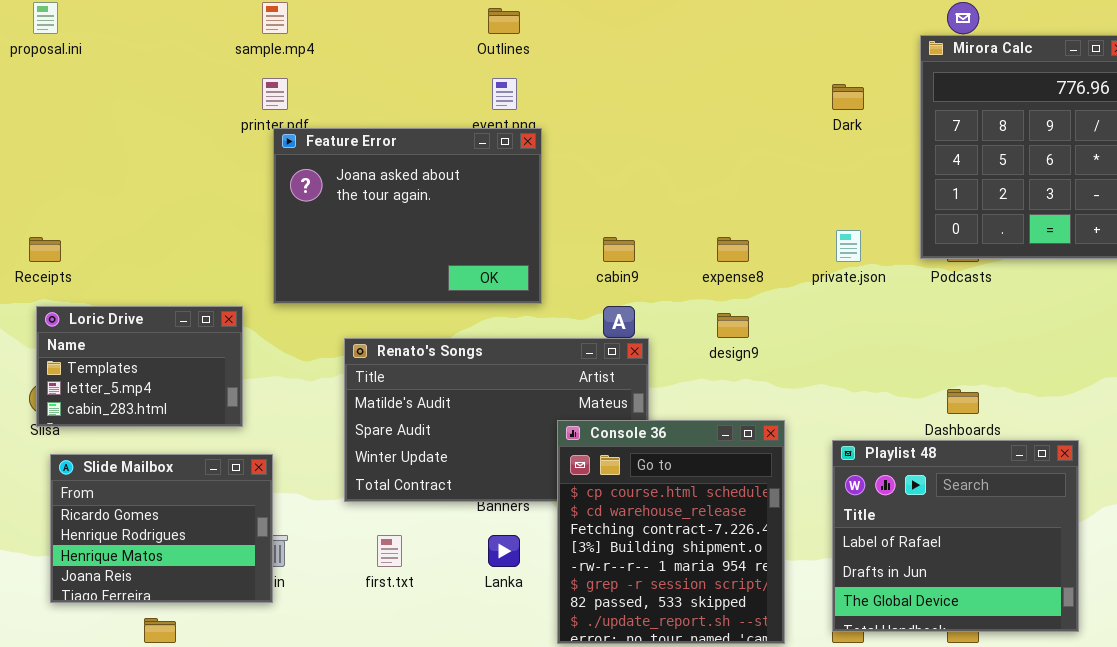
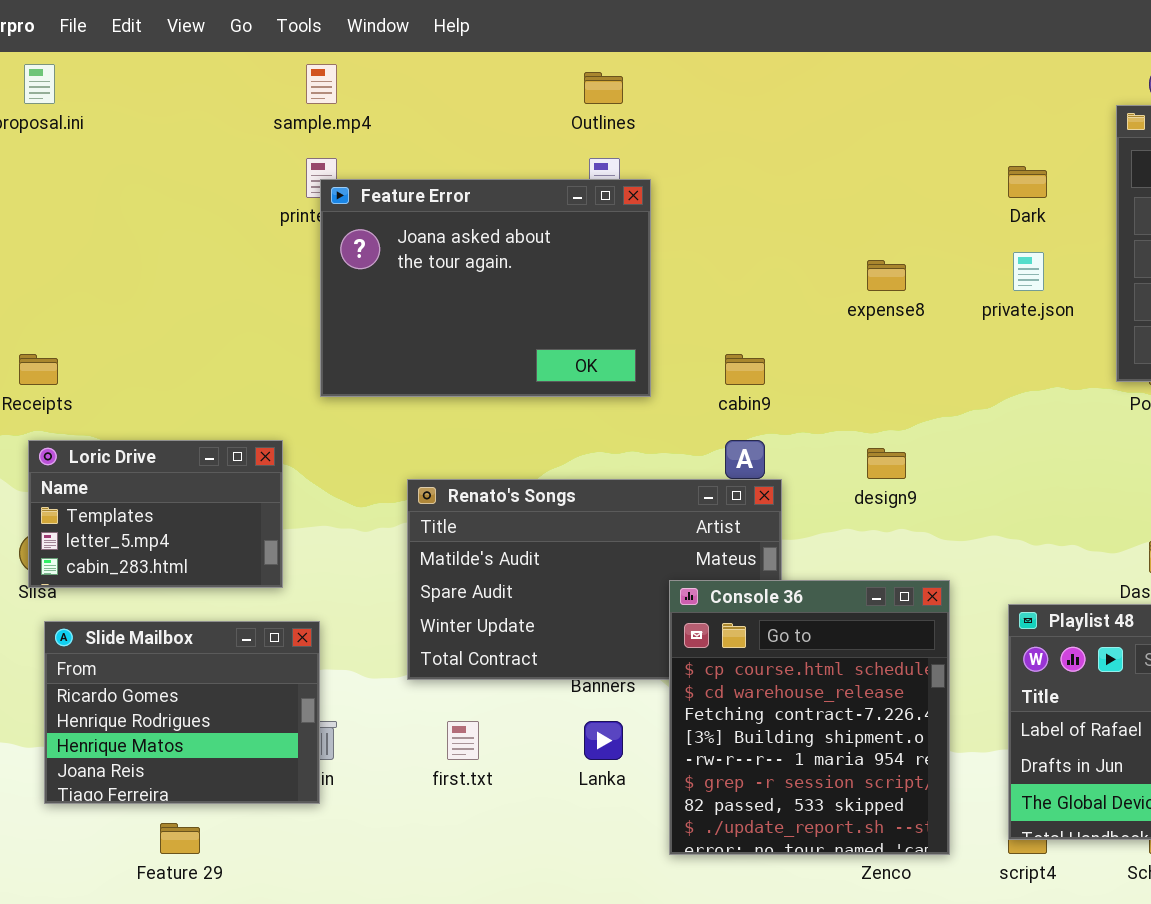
Feature Error: [273,128,542,304] -> [320,179,651,397], moved
private.json: [836,230,861,262] -> [1013,252,1044,291], moved
expense8: [717,237,749,262] -> [867,260,906,291], moved

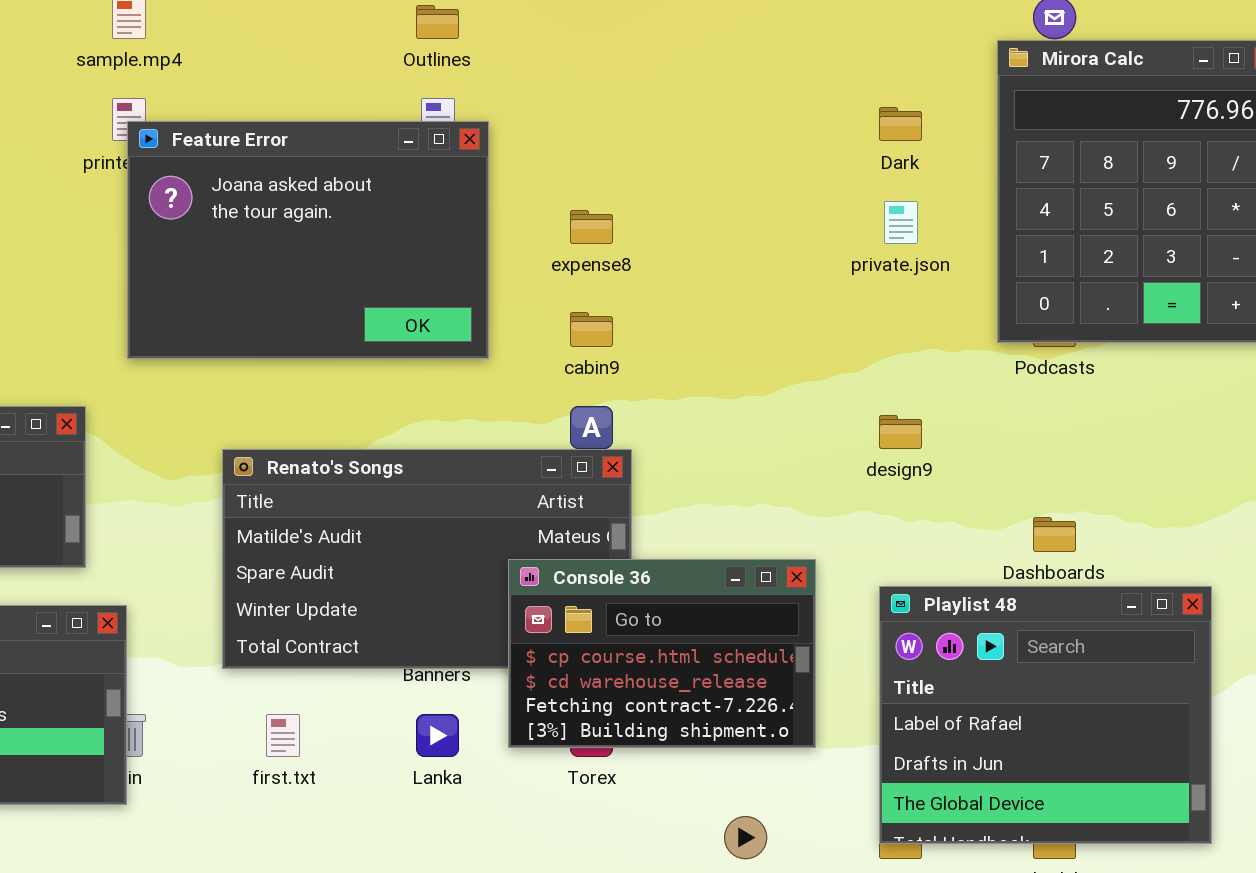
expense8: [867,260,906,291] -> [570,210,613,244], moved
design9: [867,448,906,479] -> [879,415,922,449], moved
Console 36: [669,580,950,855] -> [508,559,816,748], resized

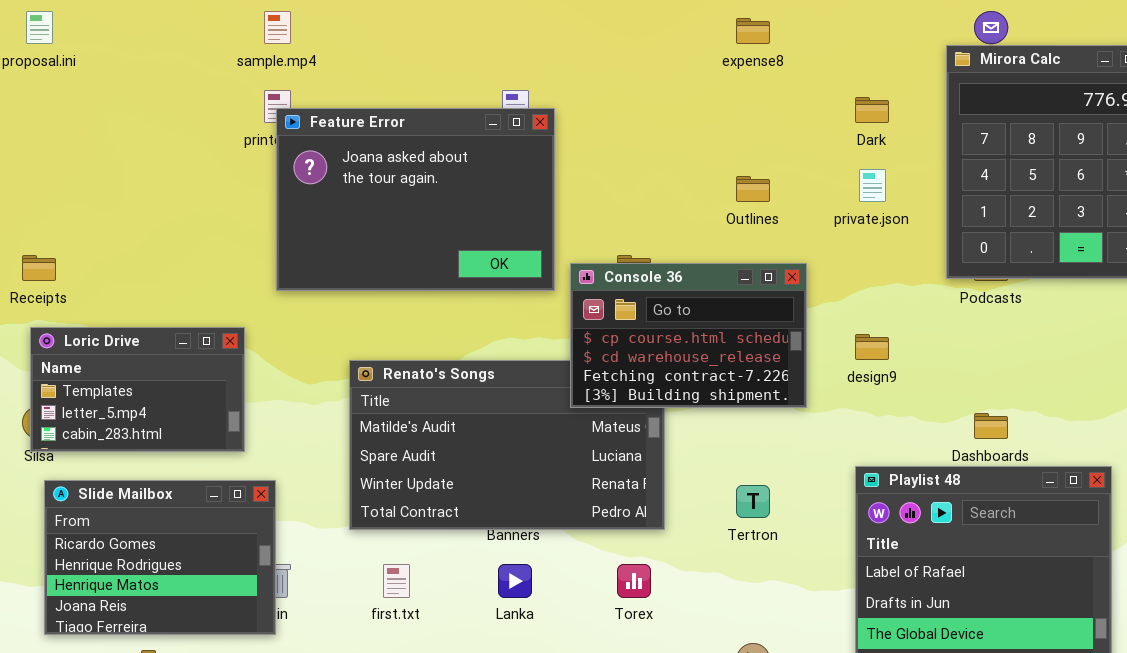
Outlines: [416,5,459,39] -> [736,176,770,202], moved
expense8: [570,210,613,244] -> [736,18,770,44], moved
Console 36: [508,559,816,748] -> [570,263,807,408], moved

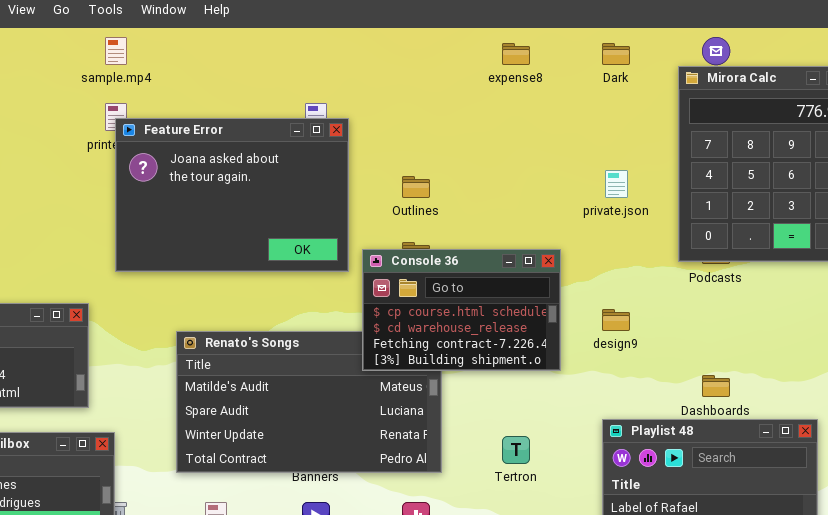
Dark: [855,97,889,123] -> [602,43,630,65], moved
Outlines: [736,176,770,202] -> [402,176,430,198], moved

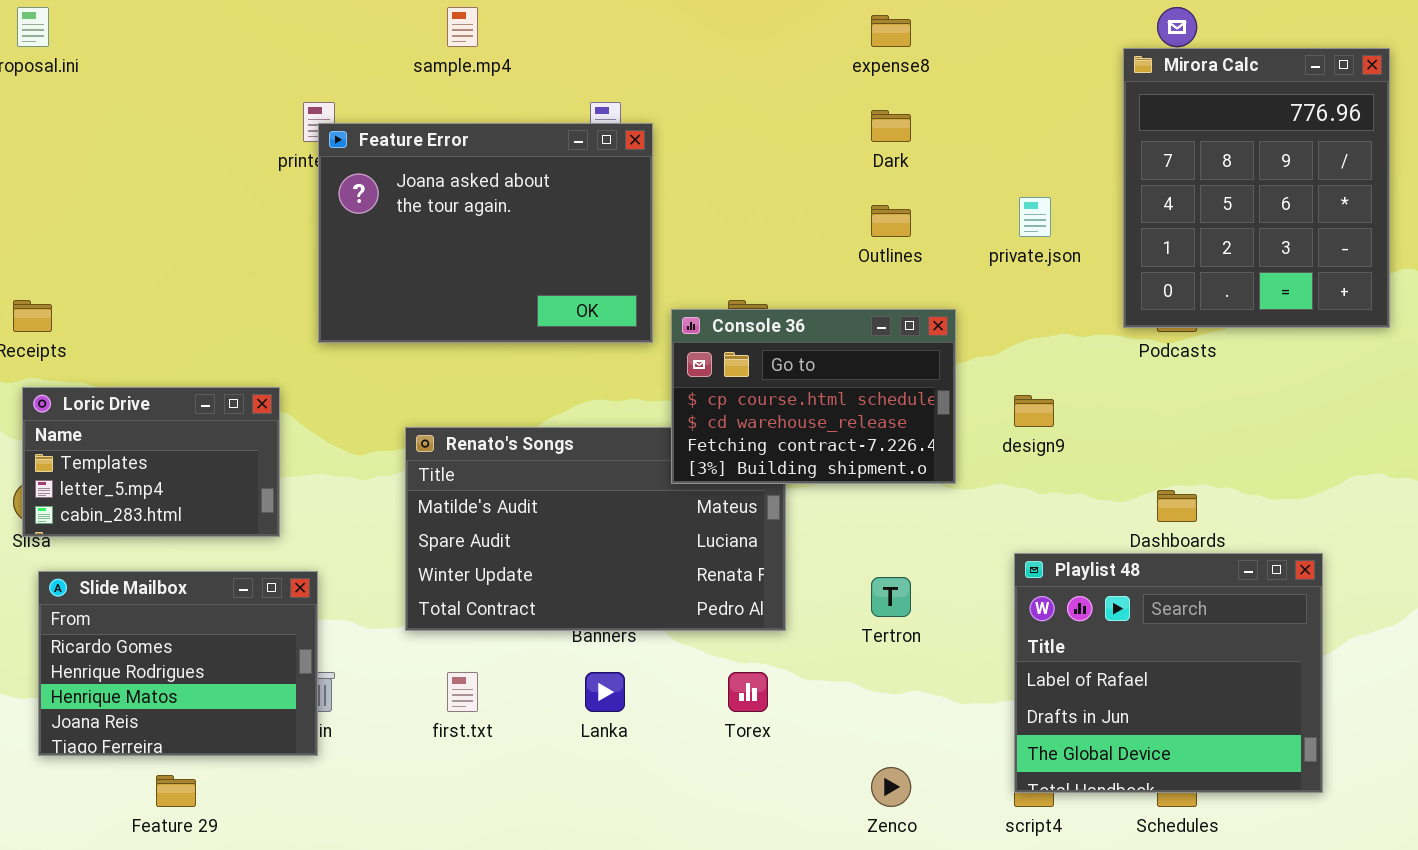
sample.mp4: [105,37,127,65] -> [447,7,478,47], moved
Dark: [602,43,630,65] -> [871,110,911,142], moved
Outlines: [402,176,430,198] -> [871,205,911,237], moved

